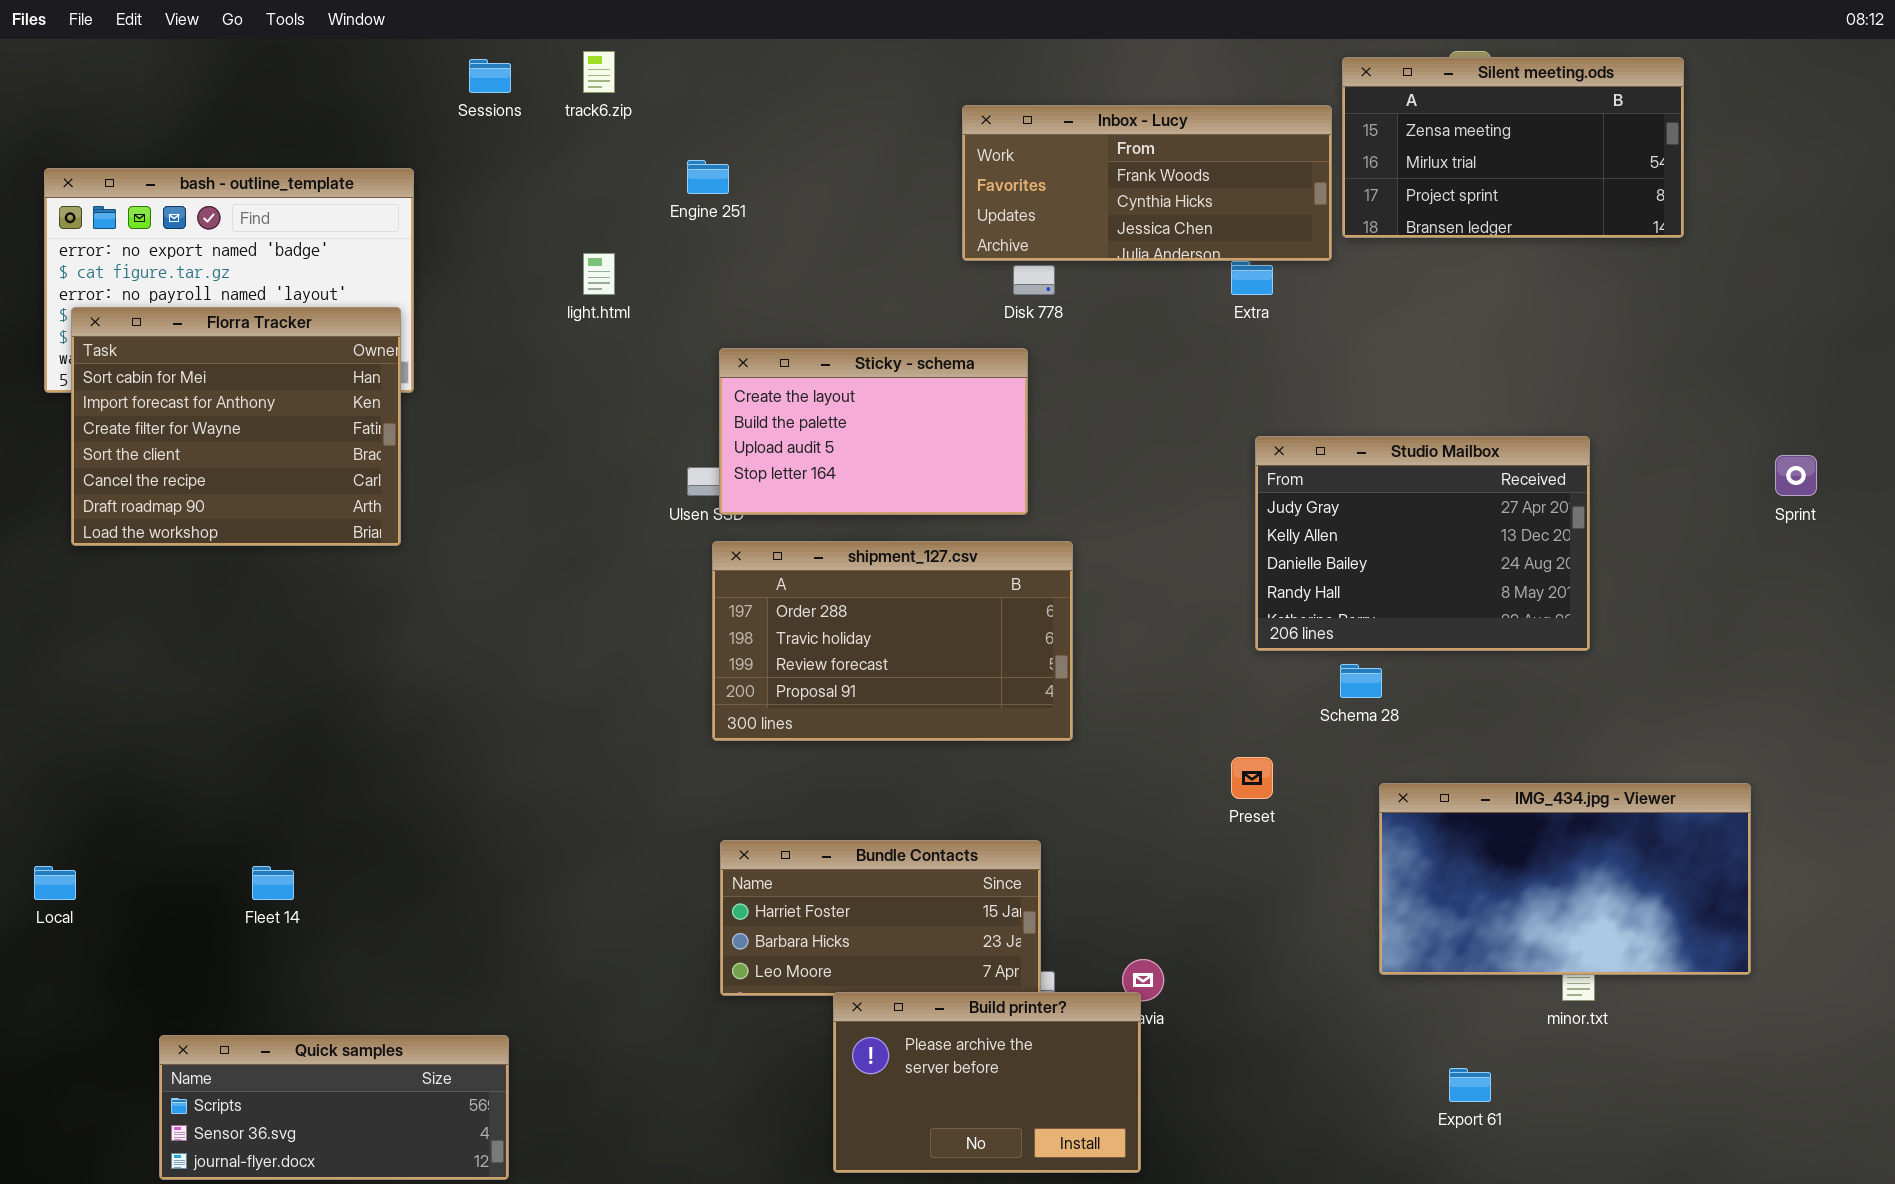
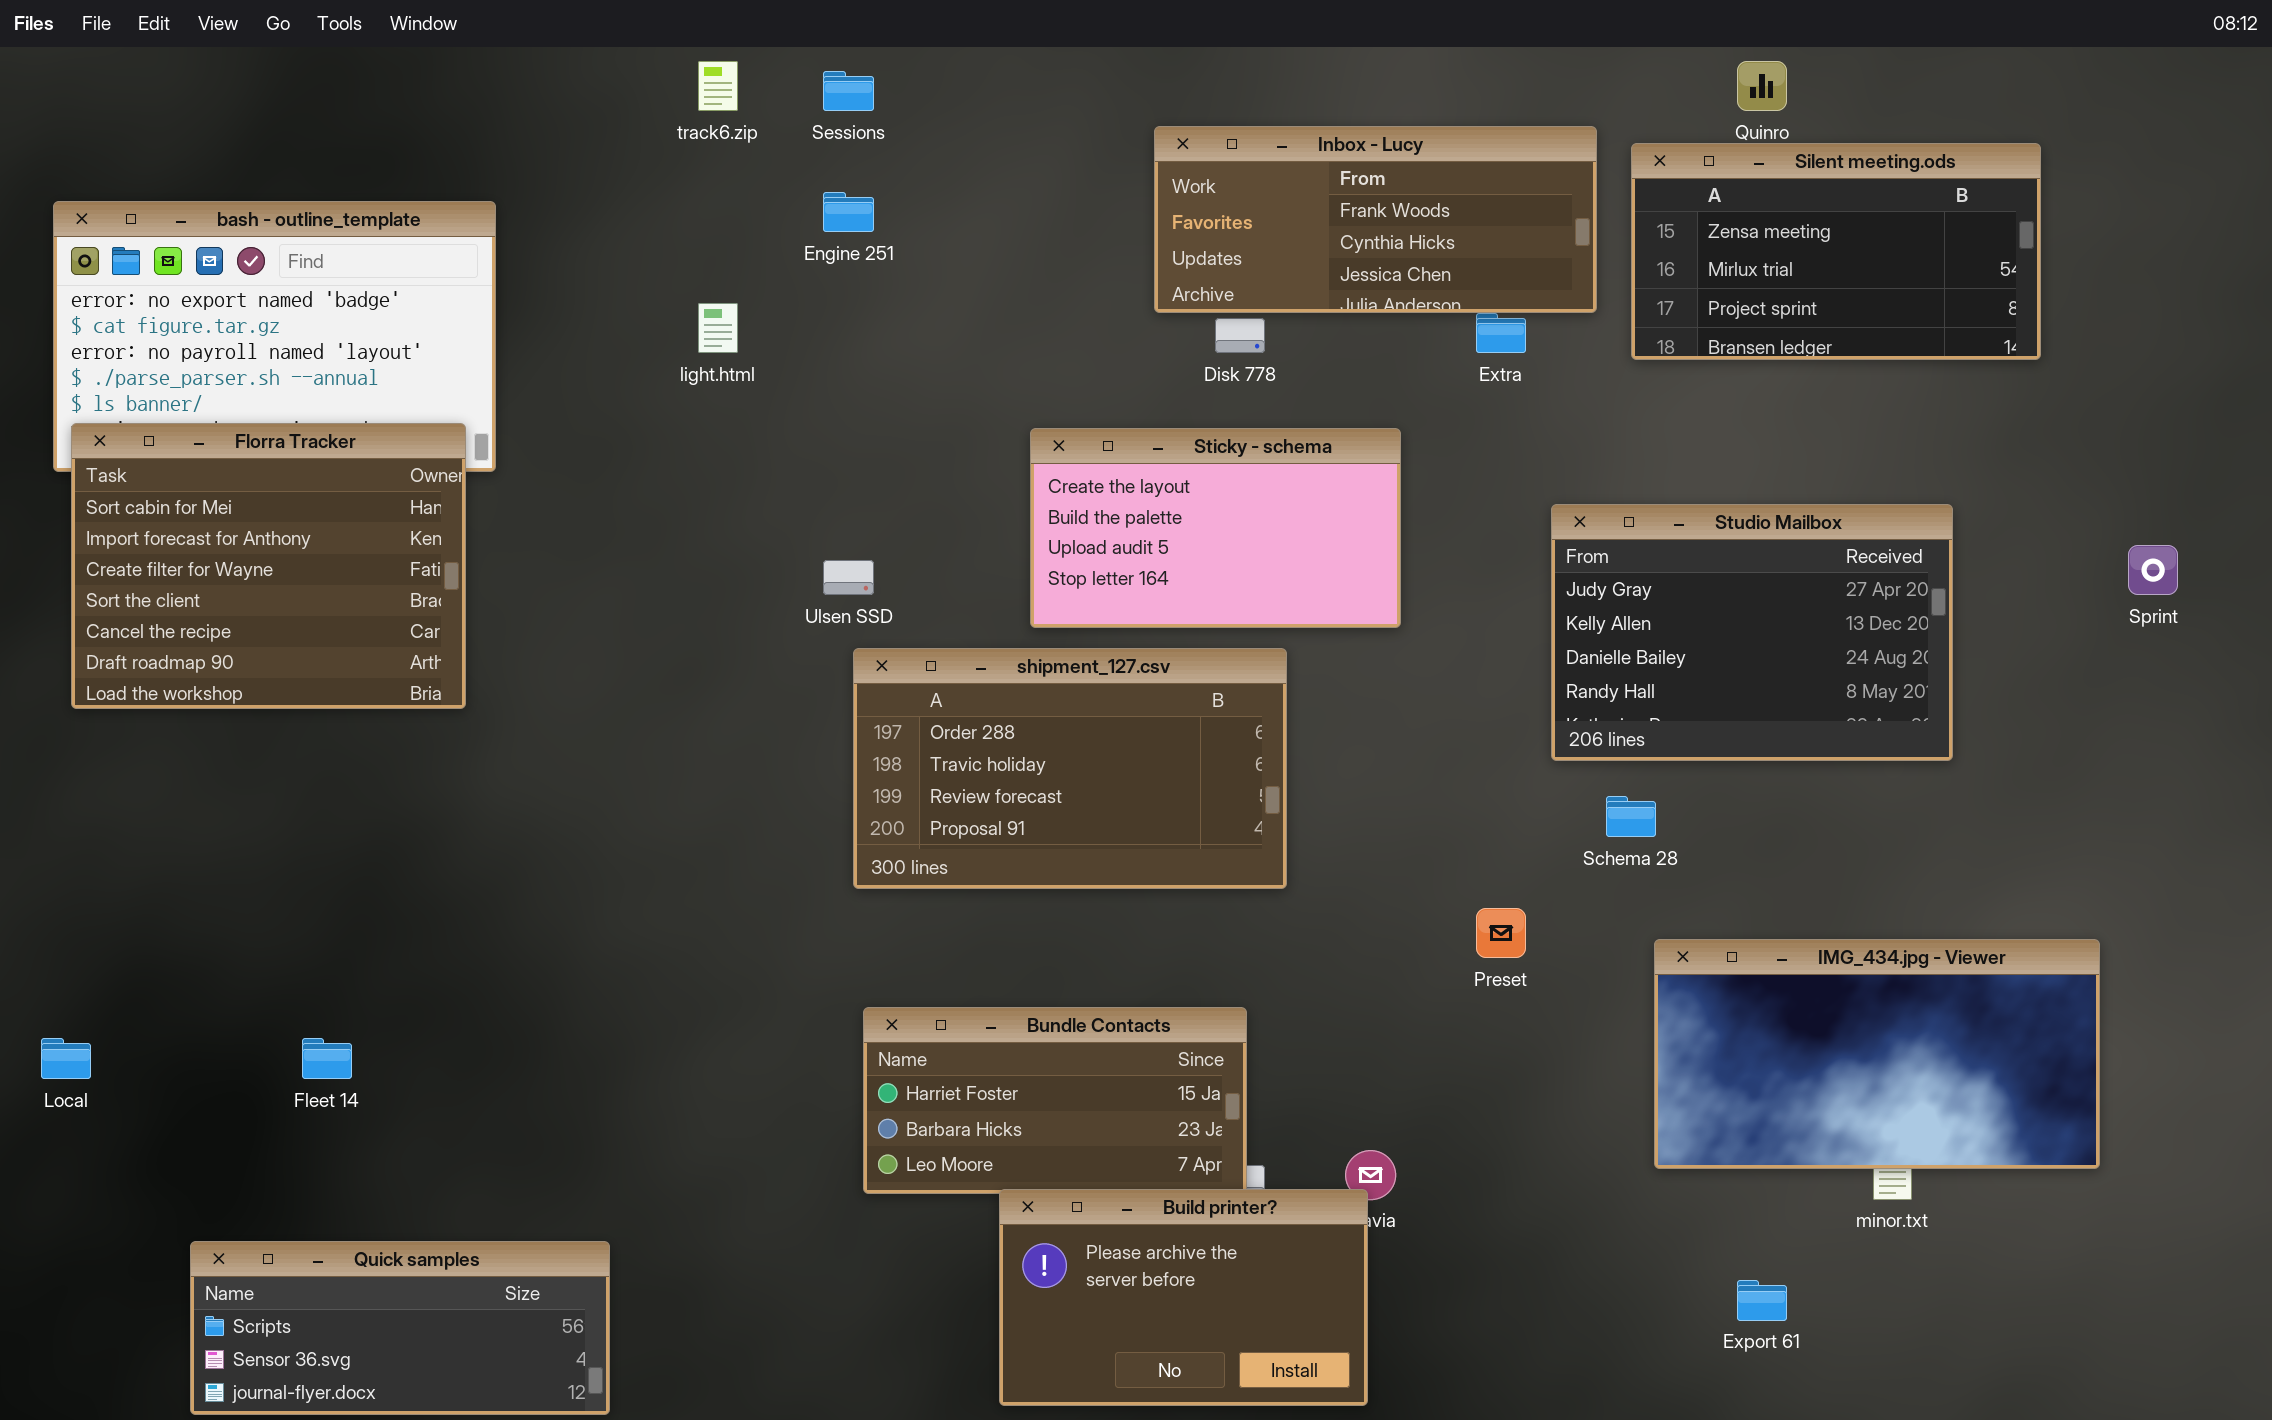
Silent meeting.ods: [1342,57,1684,238] -> [1631,143,2041,360], moved
Sessions: [469,59,511,93] -> [823,71,874,111], moved
Florra Tracker: [71,307,401,546] -> [71,423,466,709], moved
Sticky - schema: [719,348,1028,515] -> [1030,428,1401,628], moved
Studio Mailbox: [1255,436,1590,651] -> [1551,504,1953,761], moved

